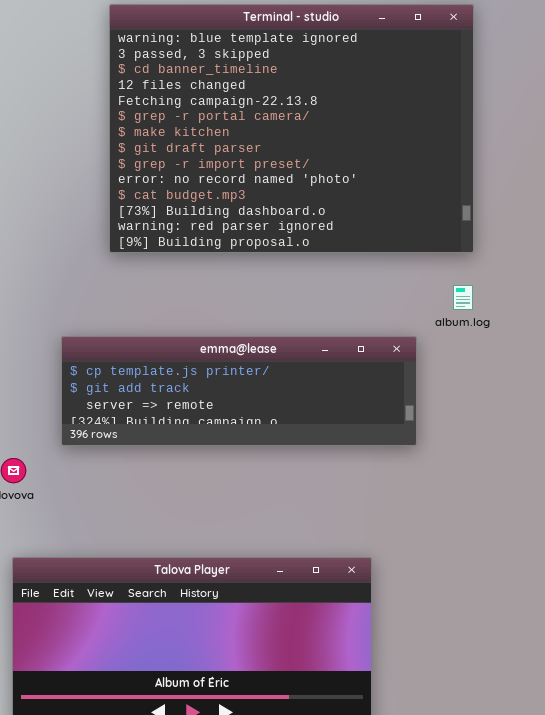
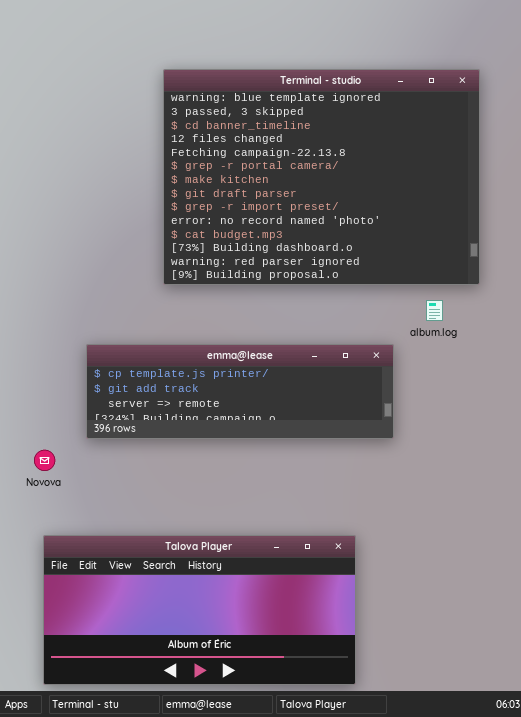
Terminal - studio: [109,4,474,253] -> [163,69,480,285], moved

